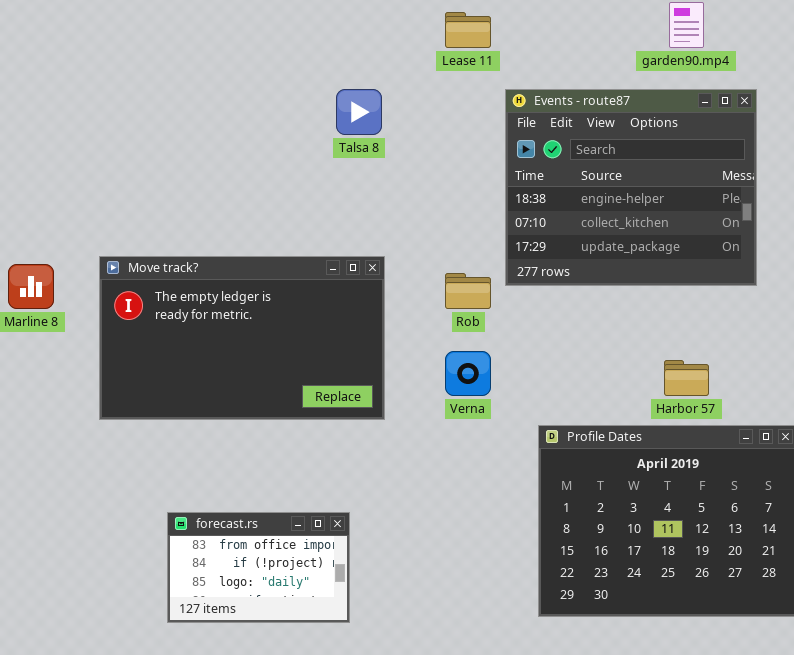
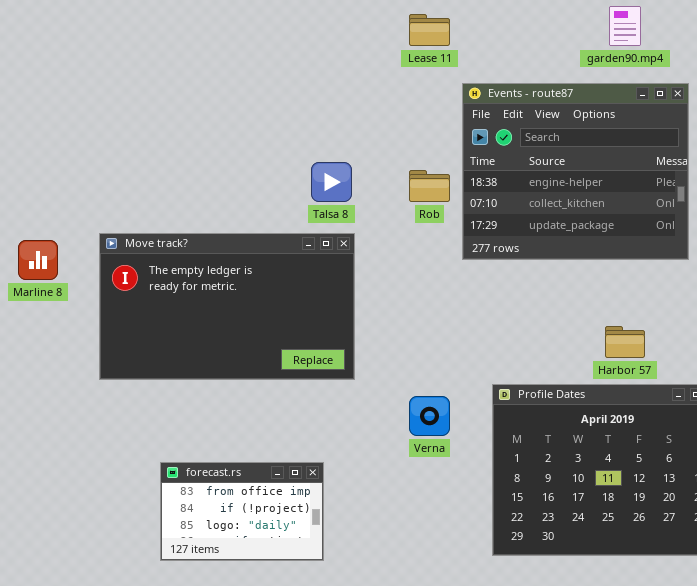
Talsa 8: [336,89,382,135] -> [311,162,352,202], moved
Rob: [445,273,491,309] -> [409,170,450,202], moved
Verna: [445,351,491,396] -> [409,396,450,436], moved

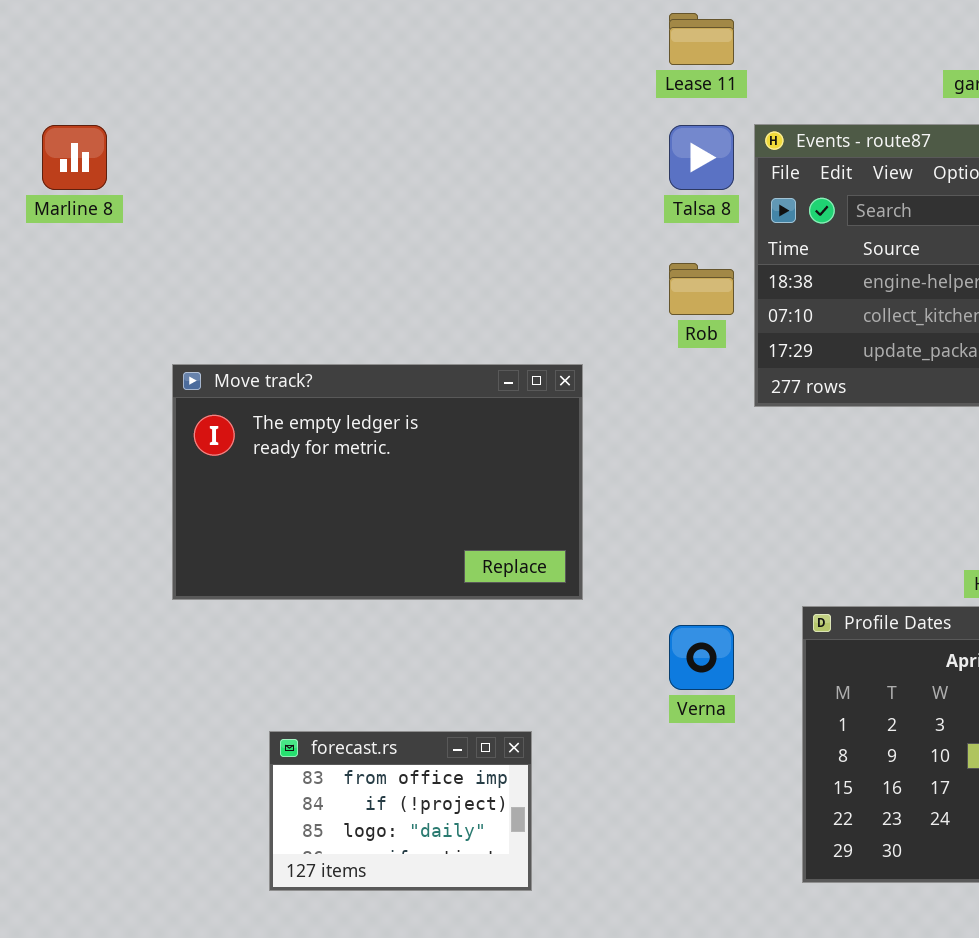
Talsa 8: [311,162,352,202] -> [669,125,734,190], moved
Marline 8: [18,240,58,280] -> [42,125,107,190], moved

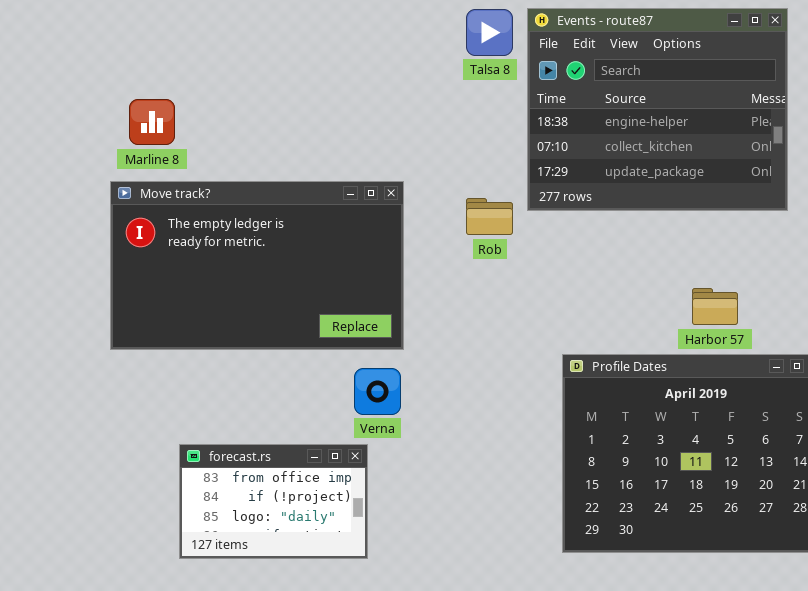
Marline 8: [42,125,107,190] -> [129,99,175,145], moved
Rob: [669,263,734,315] -> [466,198,513,235], moved
Verna: [669,625,734,690] -> [354,368,401,415], moved

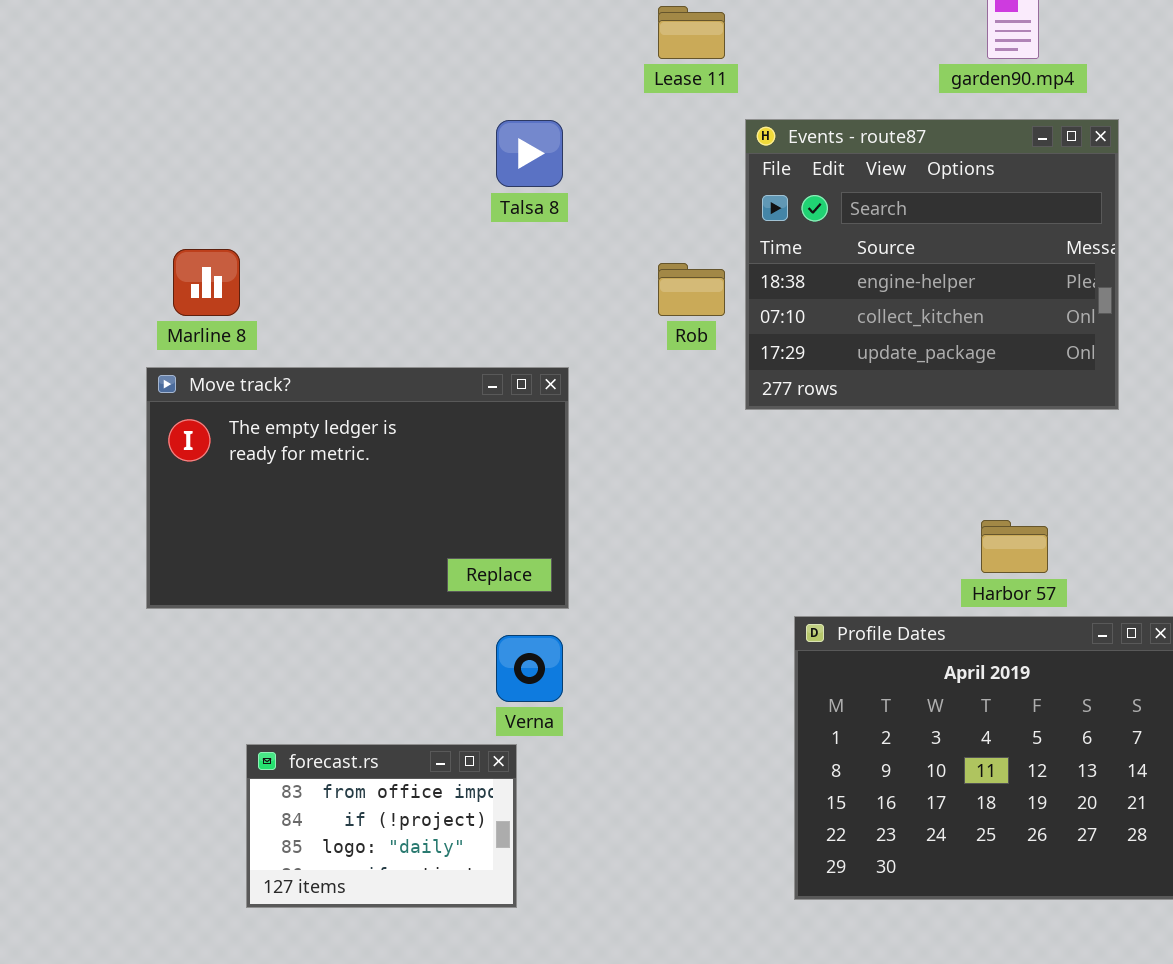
Talsa 8: [466,9,513,56] -> [496,120,563,187], moved
Rob: [466,198,513,235] -> [658,263,725,316], moved

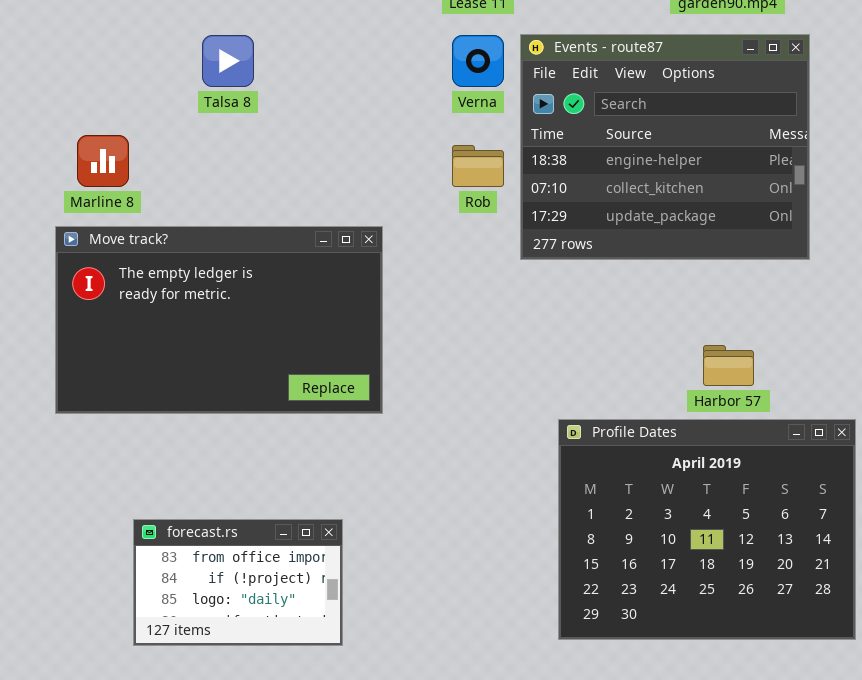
Talsa 8: [496,120,563,187] -> [202,35,254,87], moved
Verna: [496,635,563,702] -> [452,35,504,87], moved

